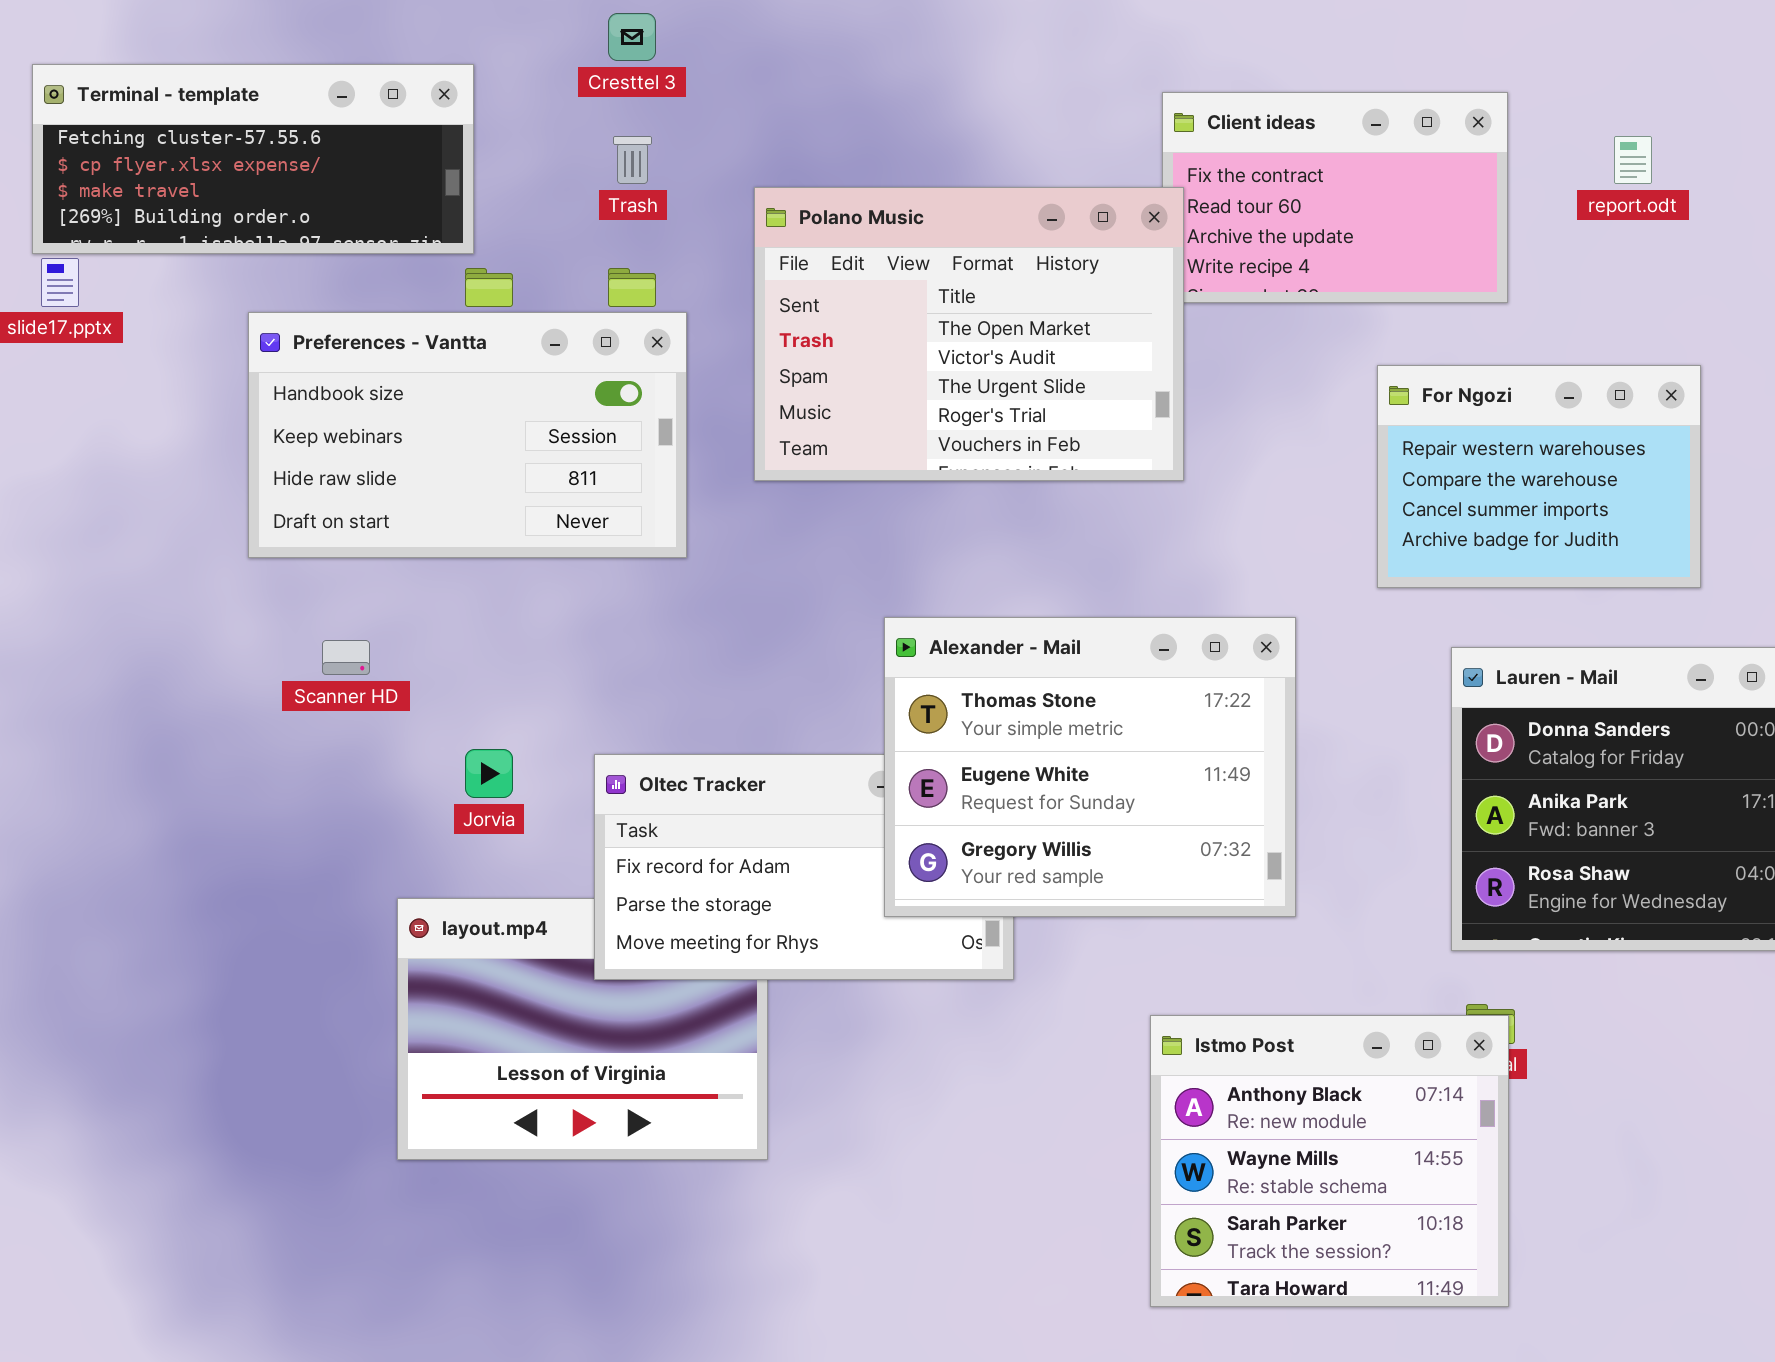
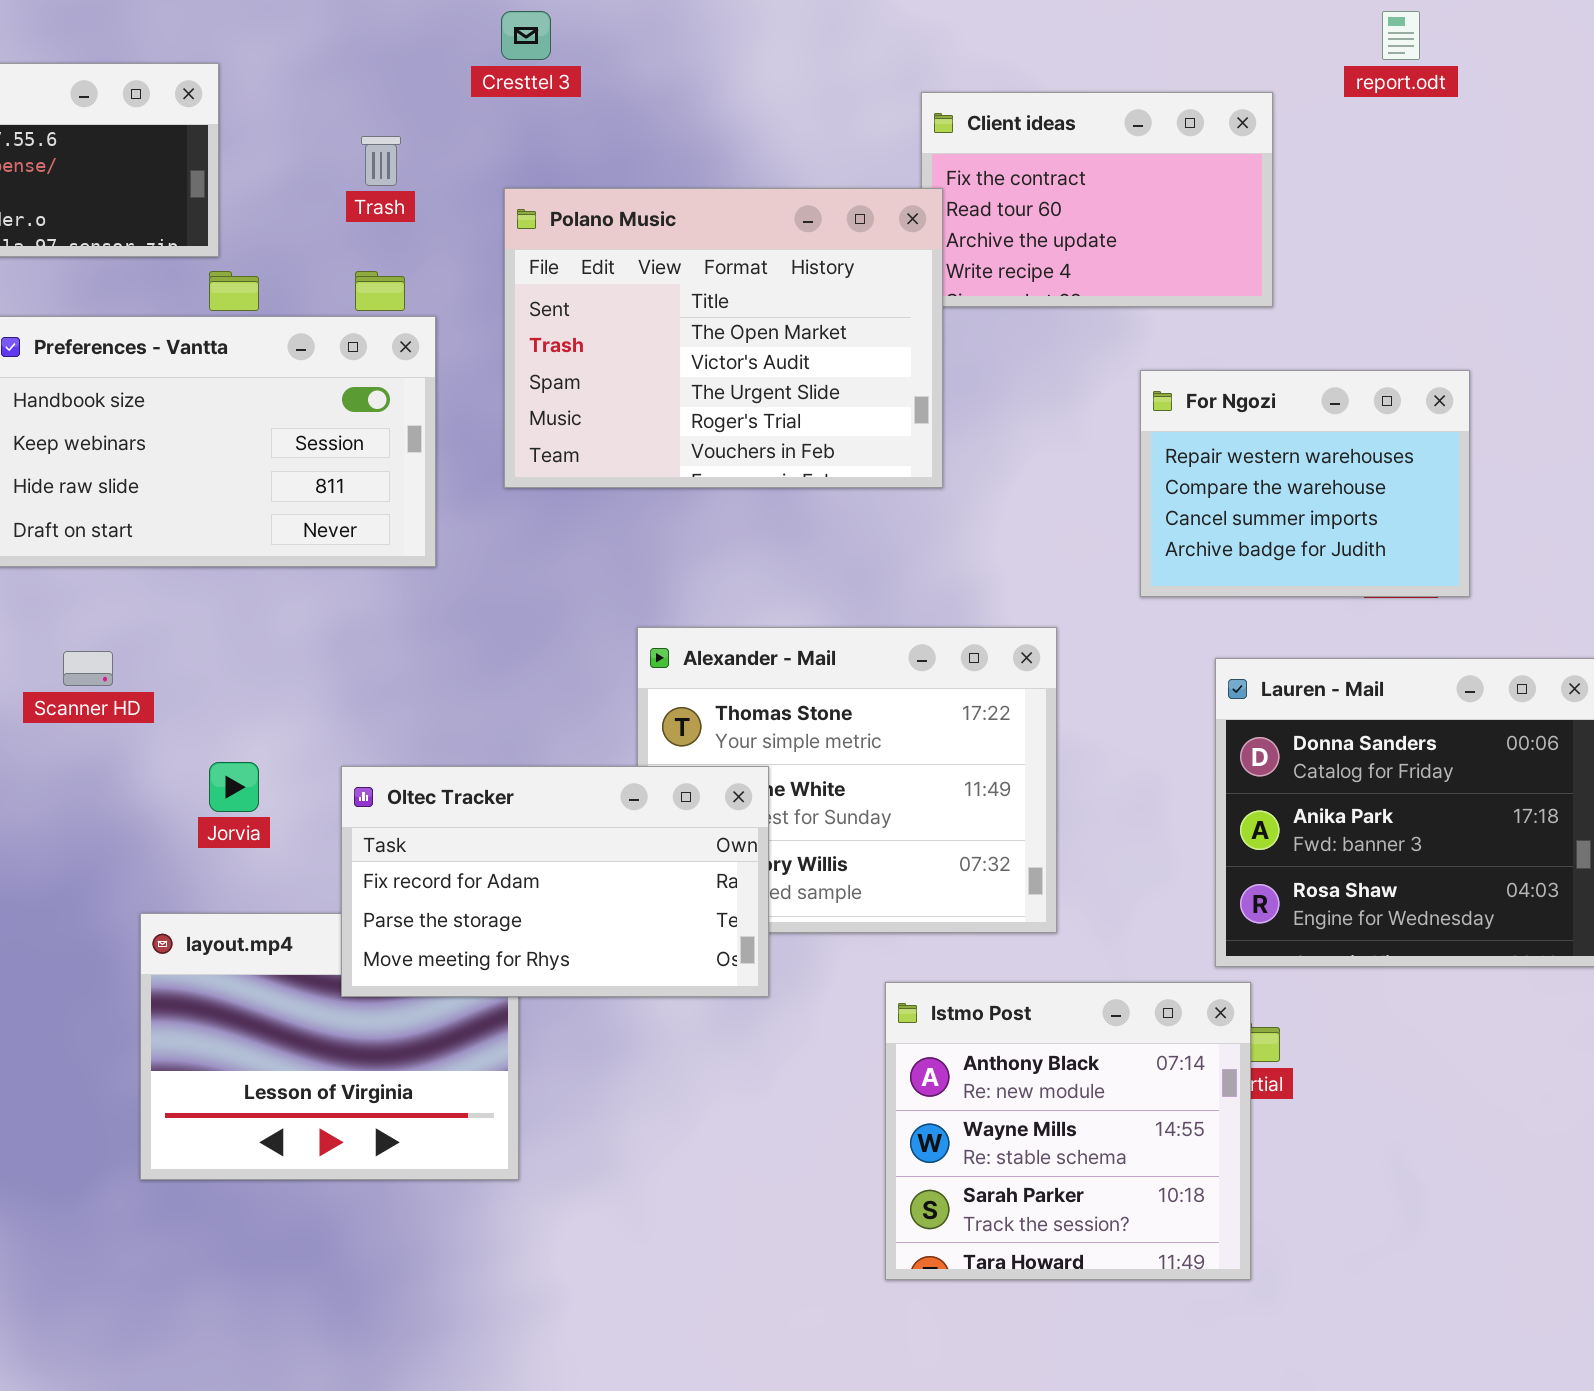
Cresttel 3: [608,13,656,61] -> [501,11,551,60], moved
report.odt: [1614,136,1652,184] -> [1382,11,1420,60], moved
Oltec Tracker: [594,754,1014,980] -> [341,766,769,997], raised
Istmo Post: [1150,1015,1509,1307] -> [885,982,1251,1280], moved

